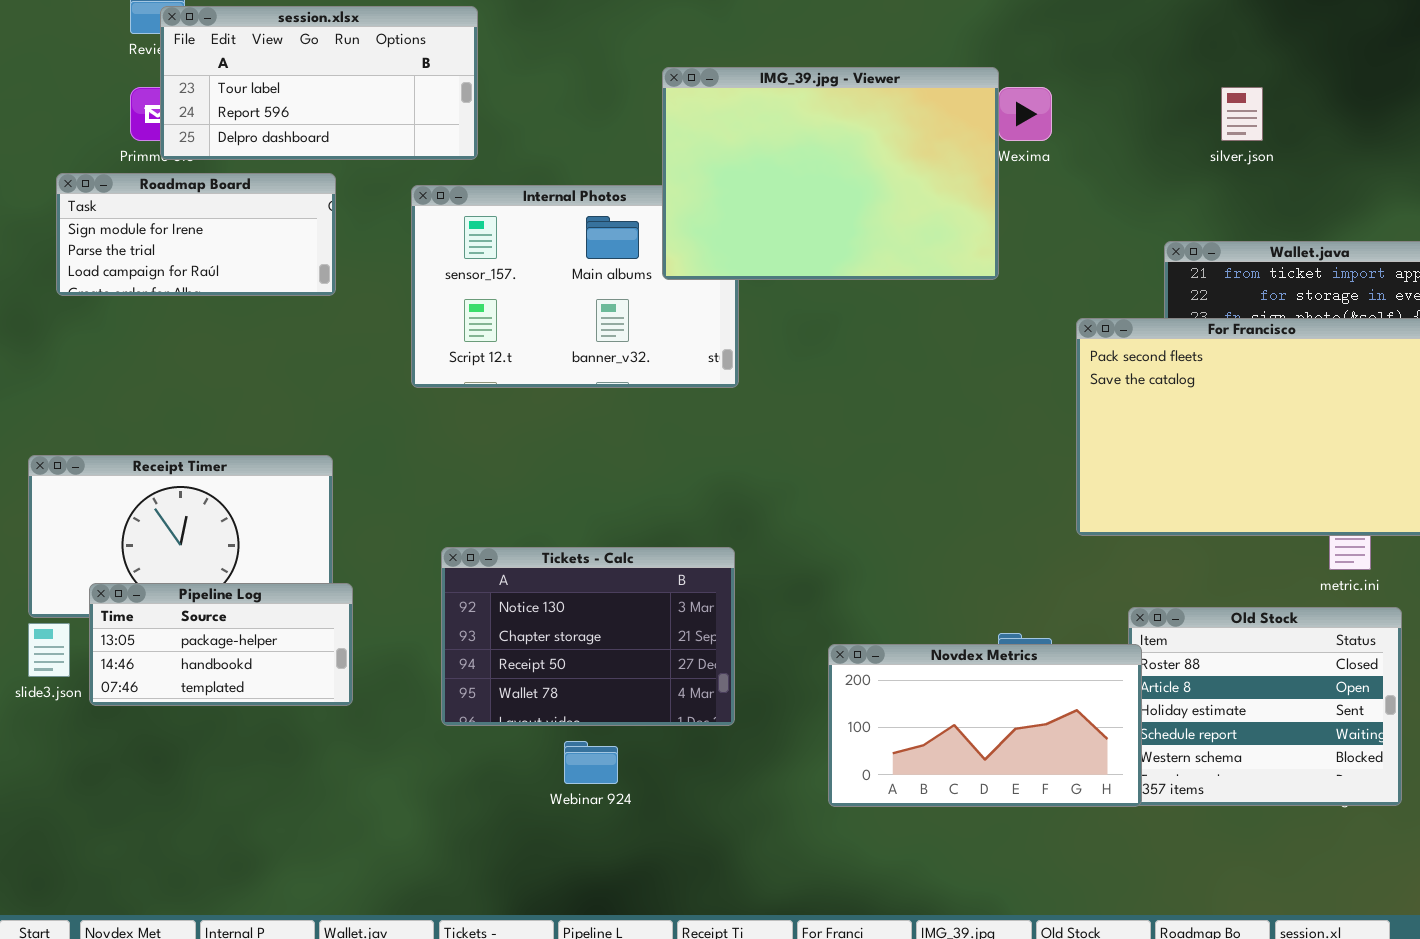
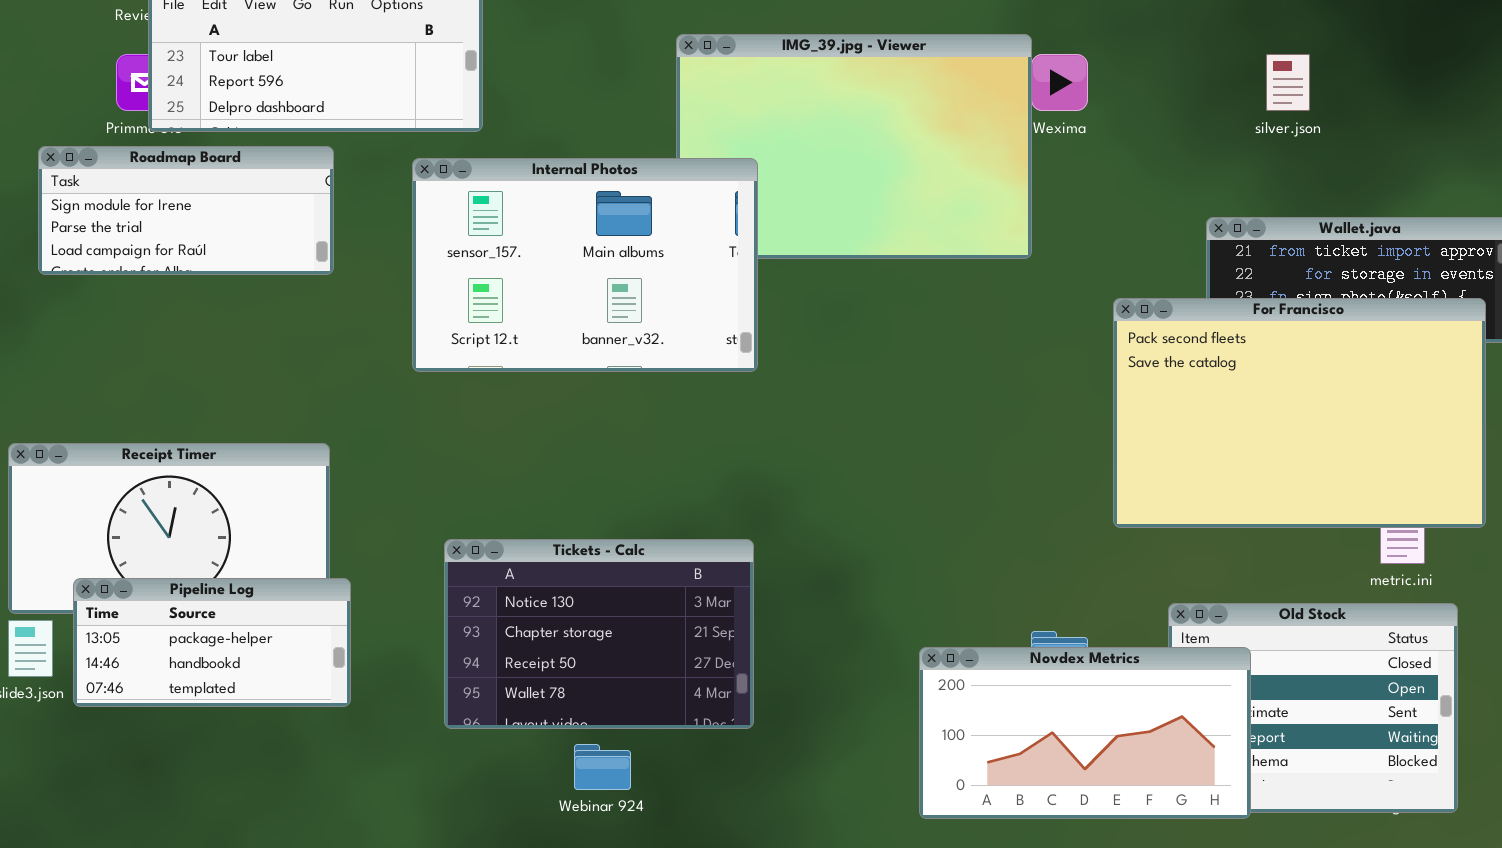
Internal Photos: [411,185,739,388] -> [412,158,758,372], raised
Novdex Metrics: [828,644,1142,807] -> [919,647,1251,819], moved

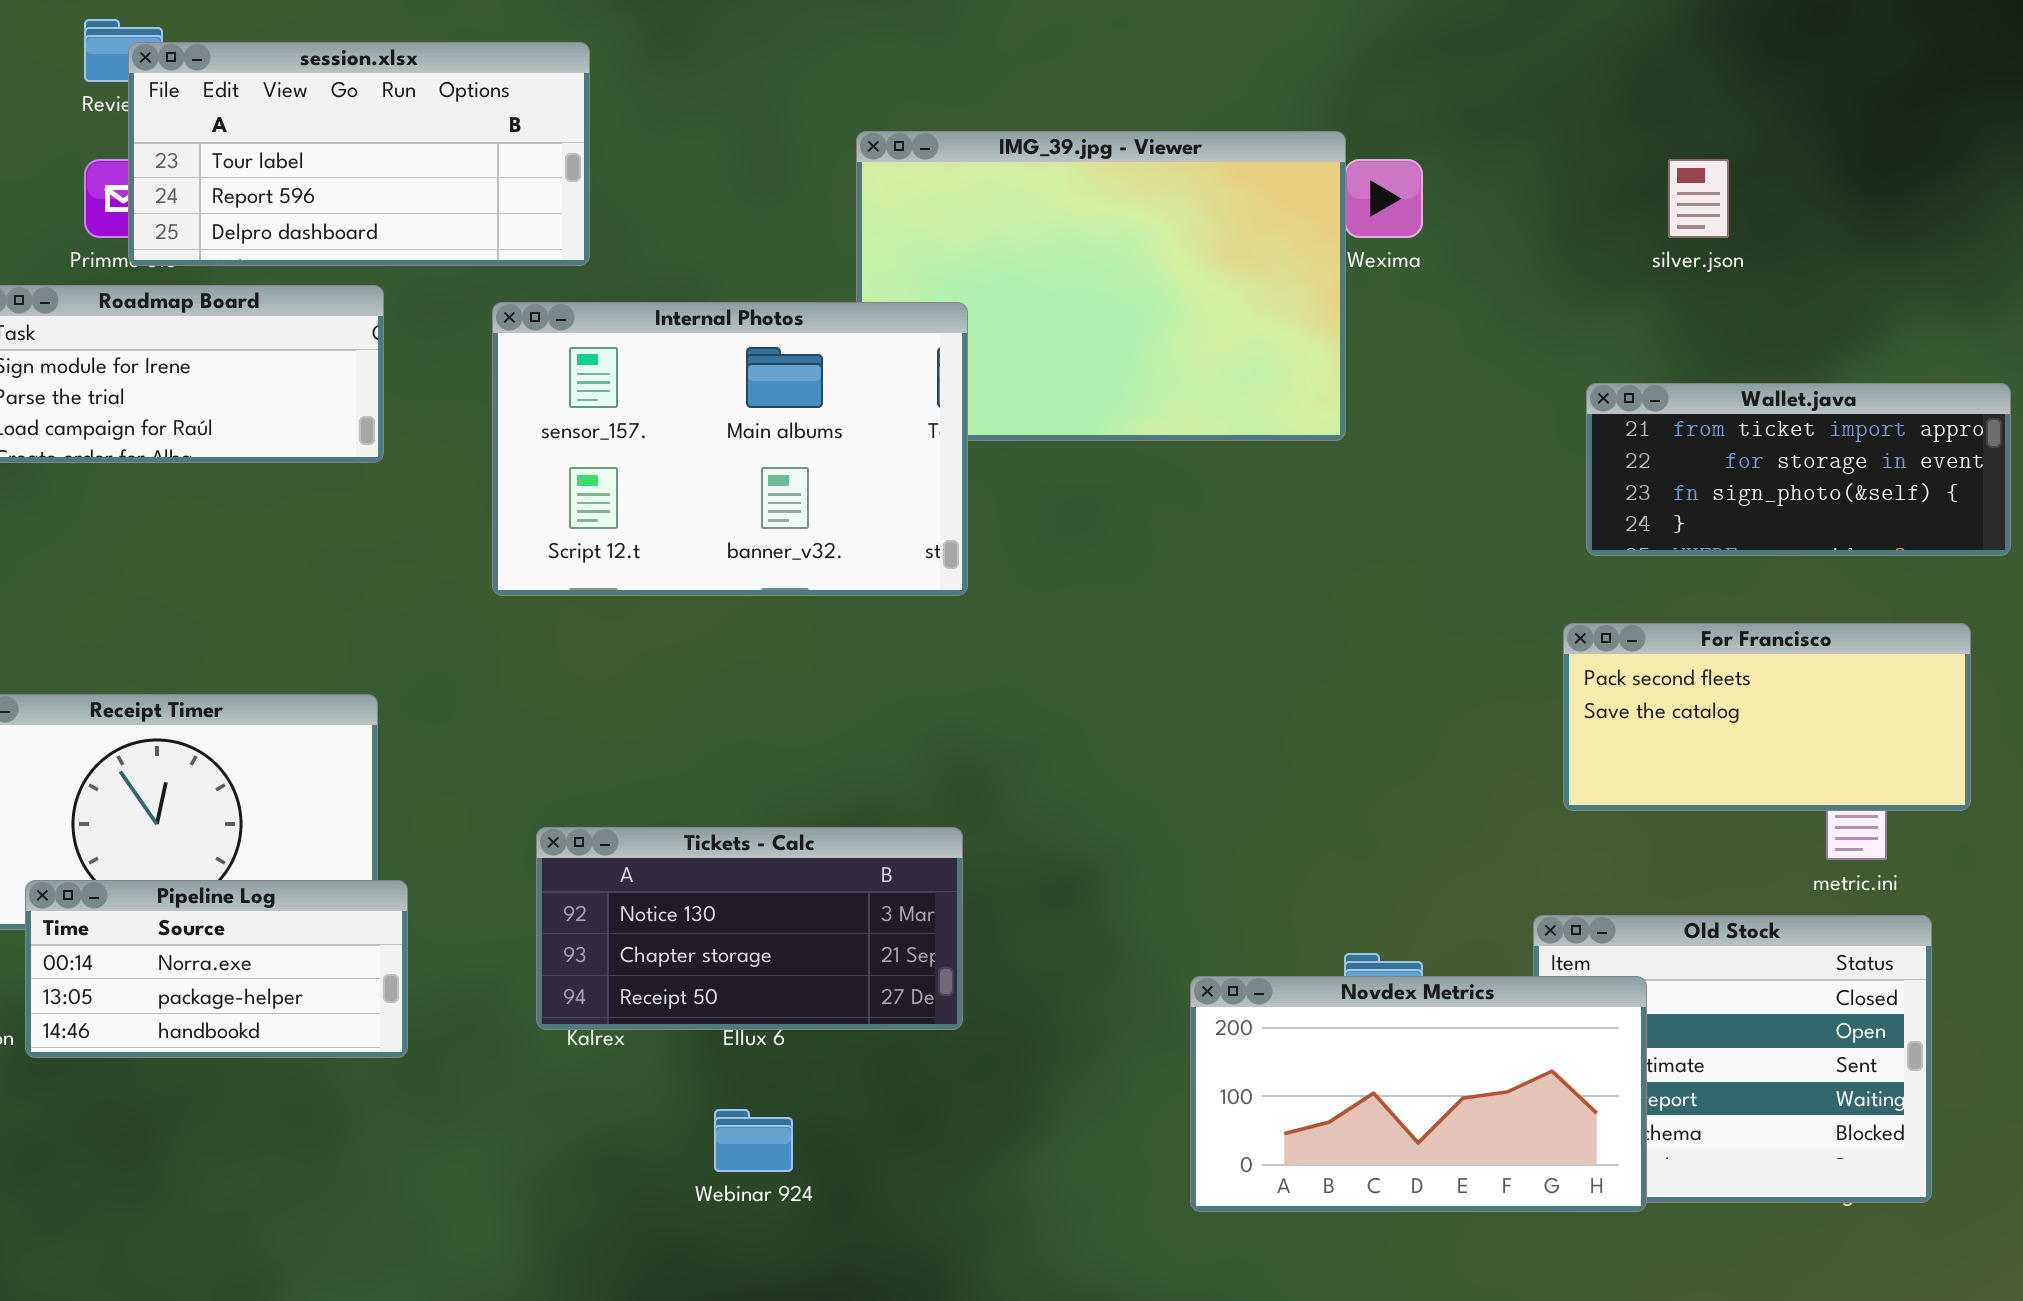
For Francisco: [1113,298,1486,528] -> [1563,623,1971,811], resized
Tickets - Calc: [444,539,754,729] -> [536,827,963,1030], resized
Pipeline Log: [73,578,351,707] -> [25,880,408,1058], scrolled up 1 row

